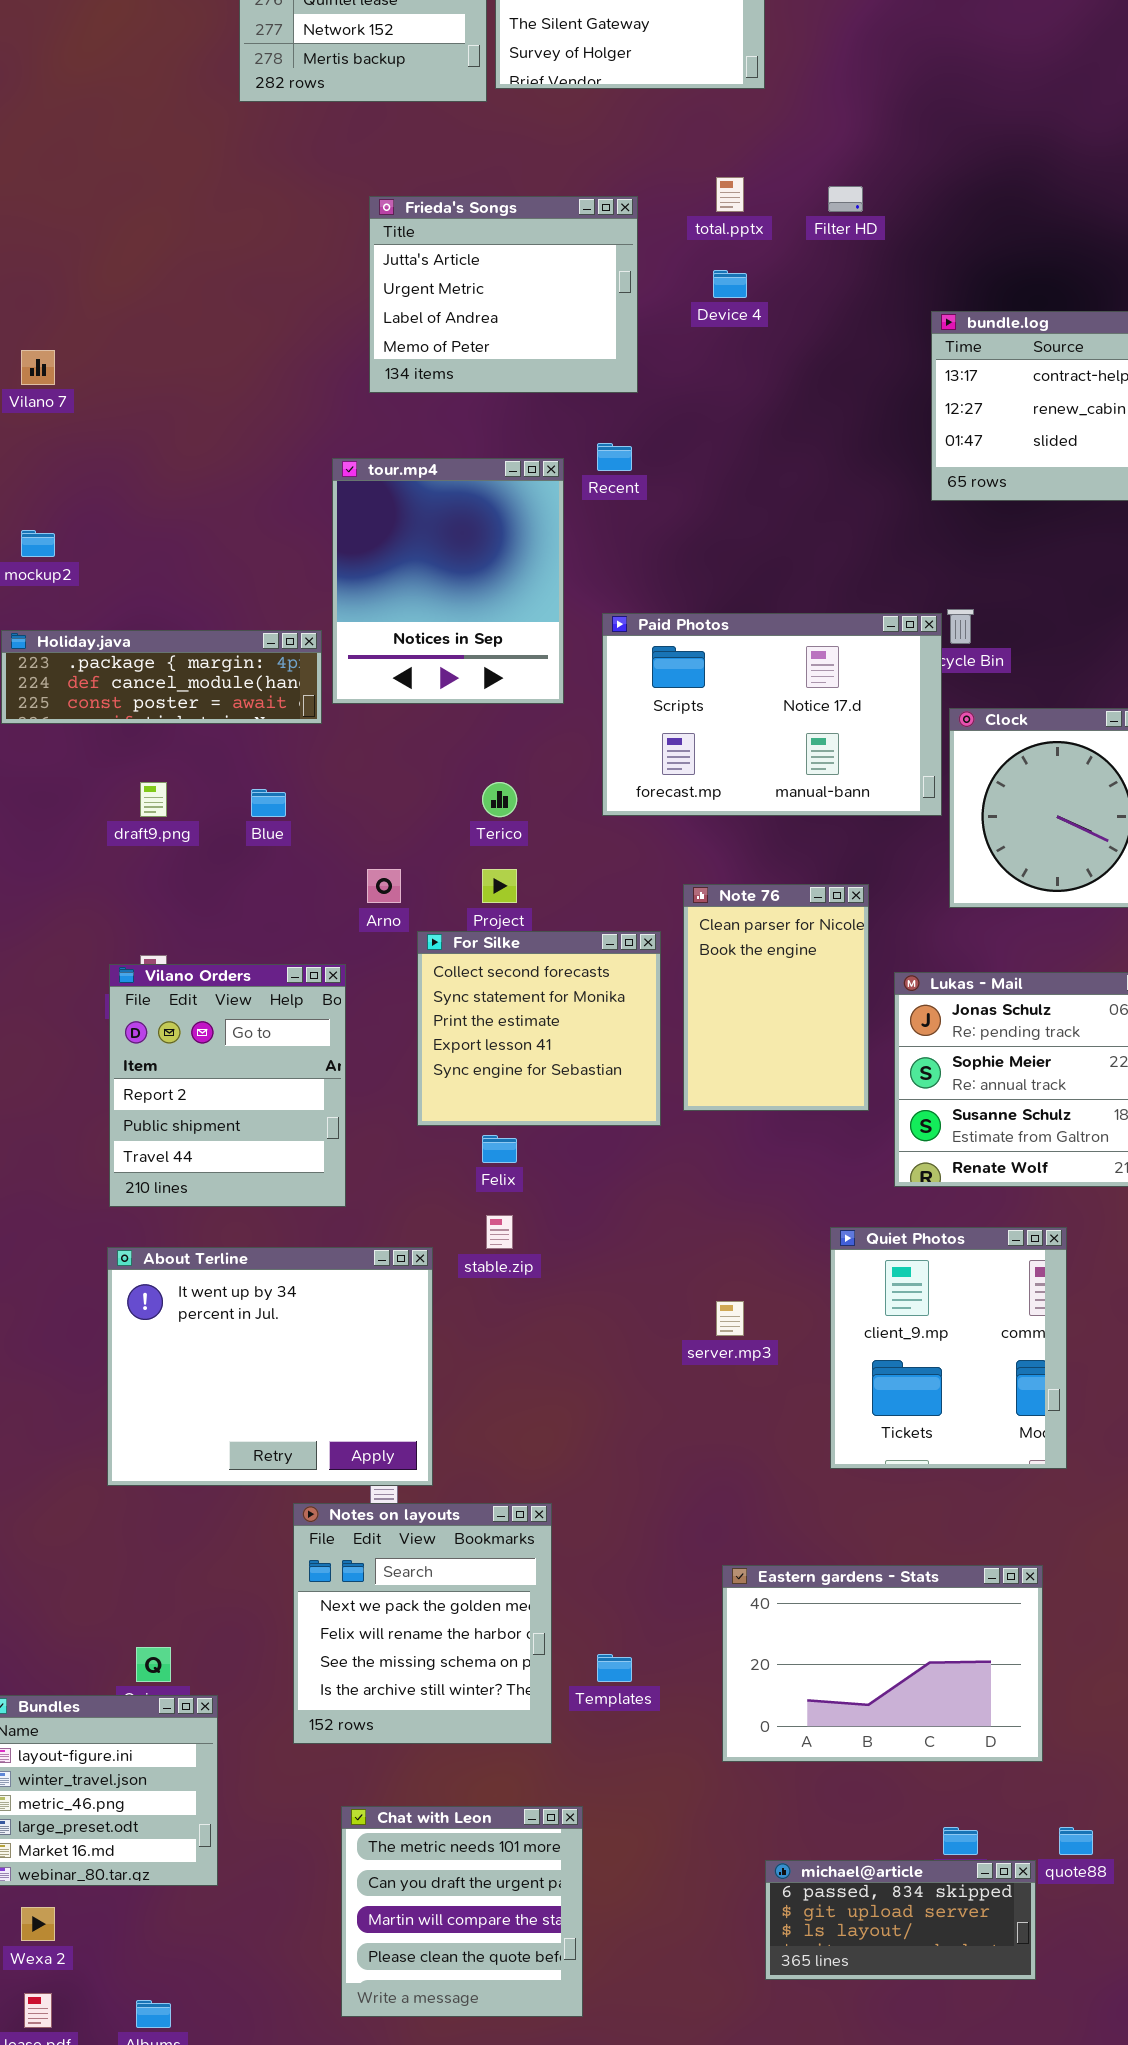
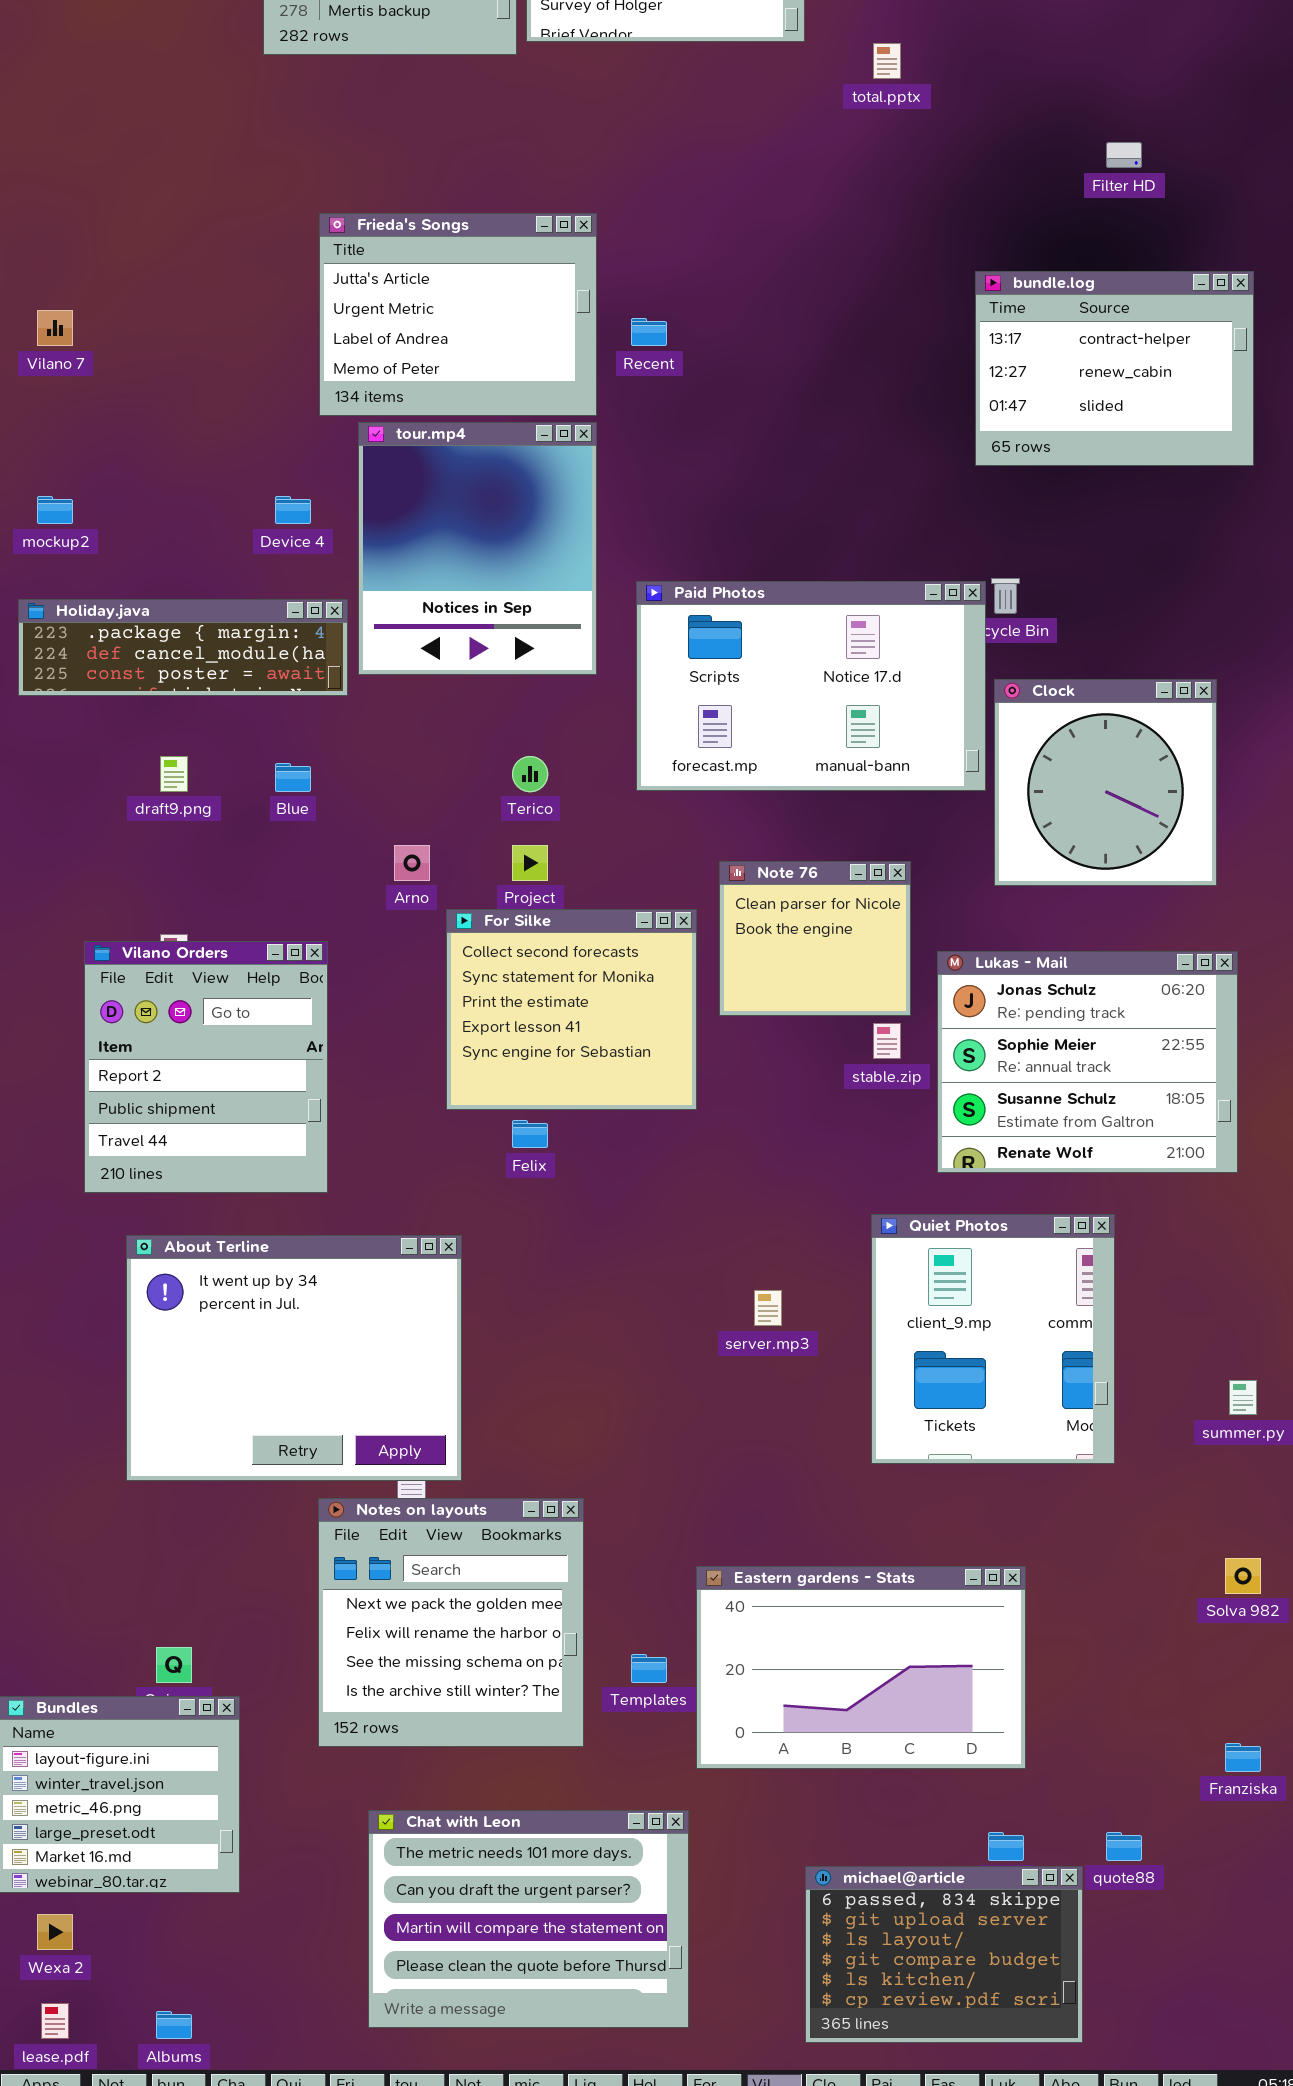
total.pptx: [716,177,744,212] -> [873,43,901,79], moved
Filter HD: [828,186,863,212] -> [1106,142,1142,168], moved
Frieda's Songs: [369,196,638,393] -> [319,213,597,416], moved
Device 4: [713,270,747,298] -> [275,496,311,524], moved
Recent: [597,443,632,471] -> [631,318,667,346], moved
Note 76: [683,884,869,1111] -> [719,861,911,1016], resized
Vilano Orders: [109,964,346,1207] -> [84,941,328,1193], moved
stable.zip: [486,1215,513,1249] -> [873,1023,901,1059], moved
Eastern gardens - Stats: [722,1565,1043,1762] -> [696,1566,1026,1769], moved
Chat with Leon: [341,1806,583,2017] -> [368,1810,689,2028], resized
michael@article: [765,1860,1036,1980] -> [805,1866,1083,2043], resized

